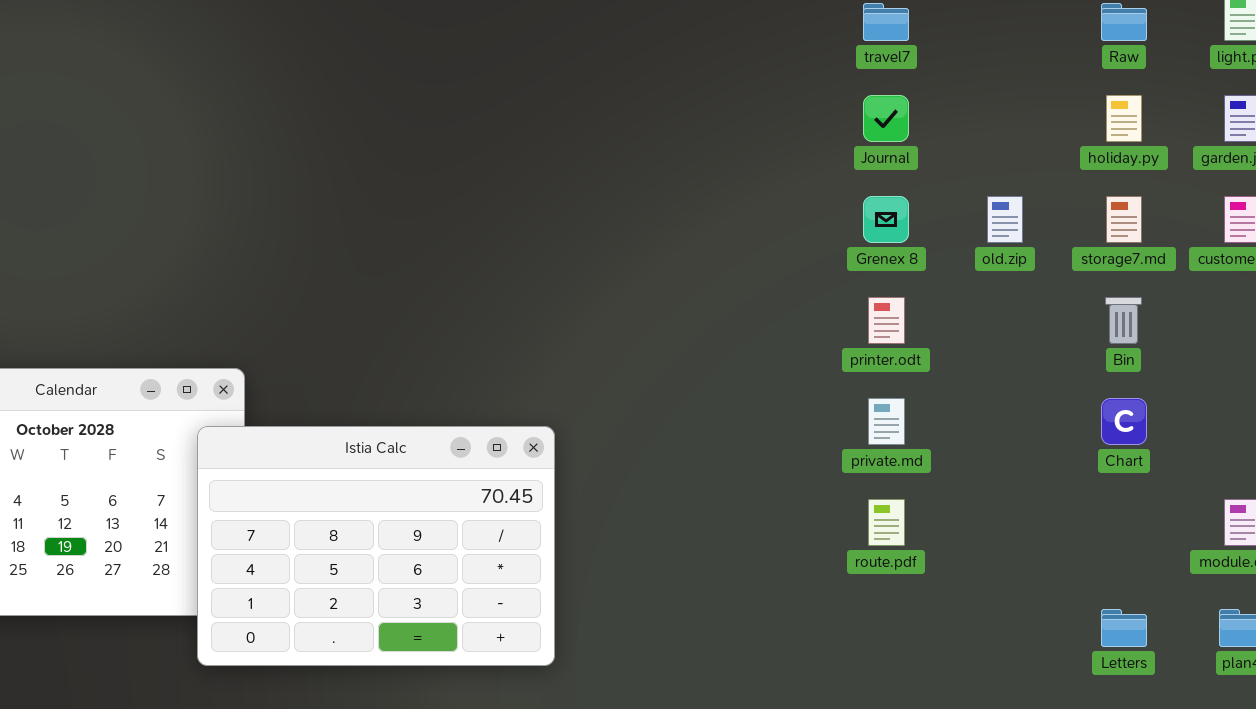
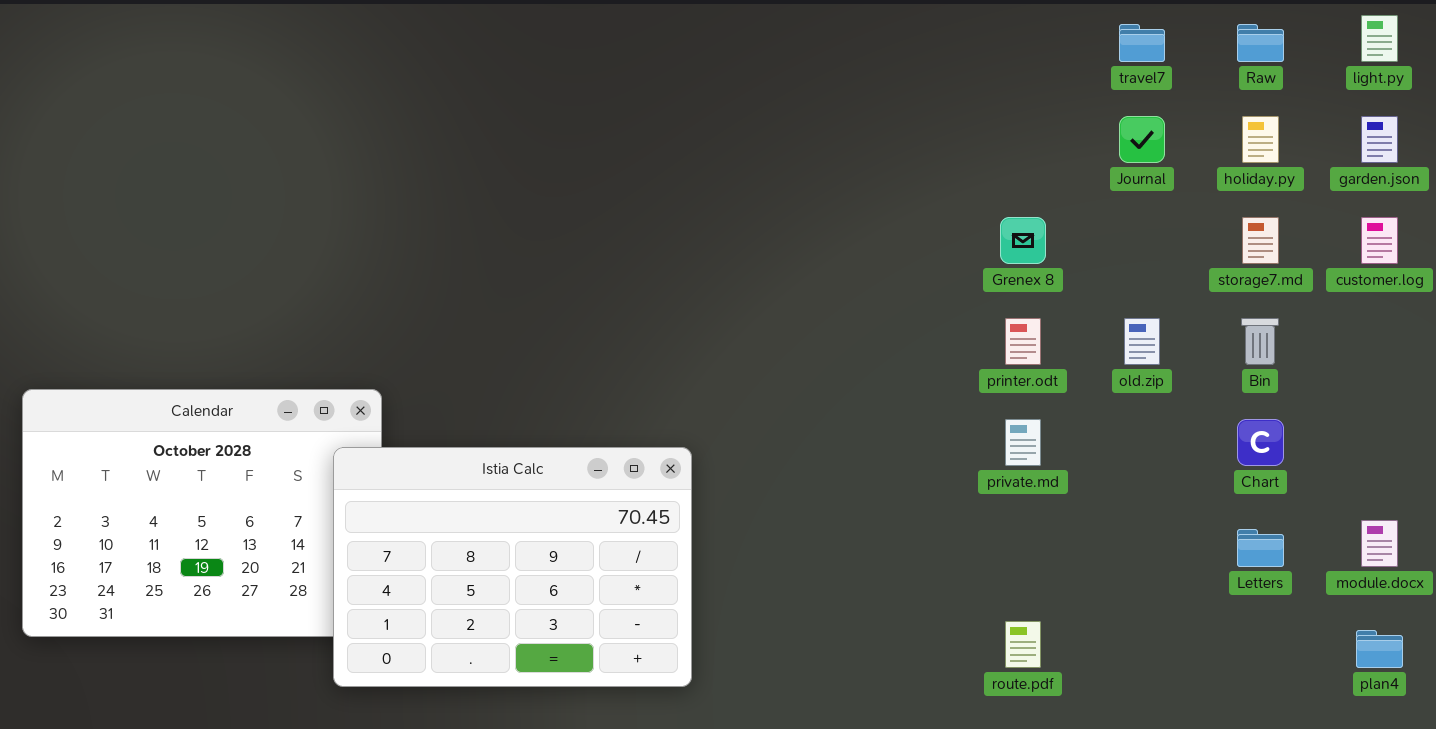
travel7: [863,3,909,41] -> [1119,24,1165,62], moved
Journal: [863,95,909,142] -> [1119,116,1165,163], moved
old.zip: [987,196,1023,243] -> [1124,318,1160,365], moved
route.pdf: [868,499,905,546] -> [1005,621,1041,668], moved
Letters: [1101,609,1147,647] -> [1237,529,1284,567], moved

